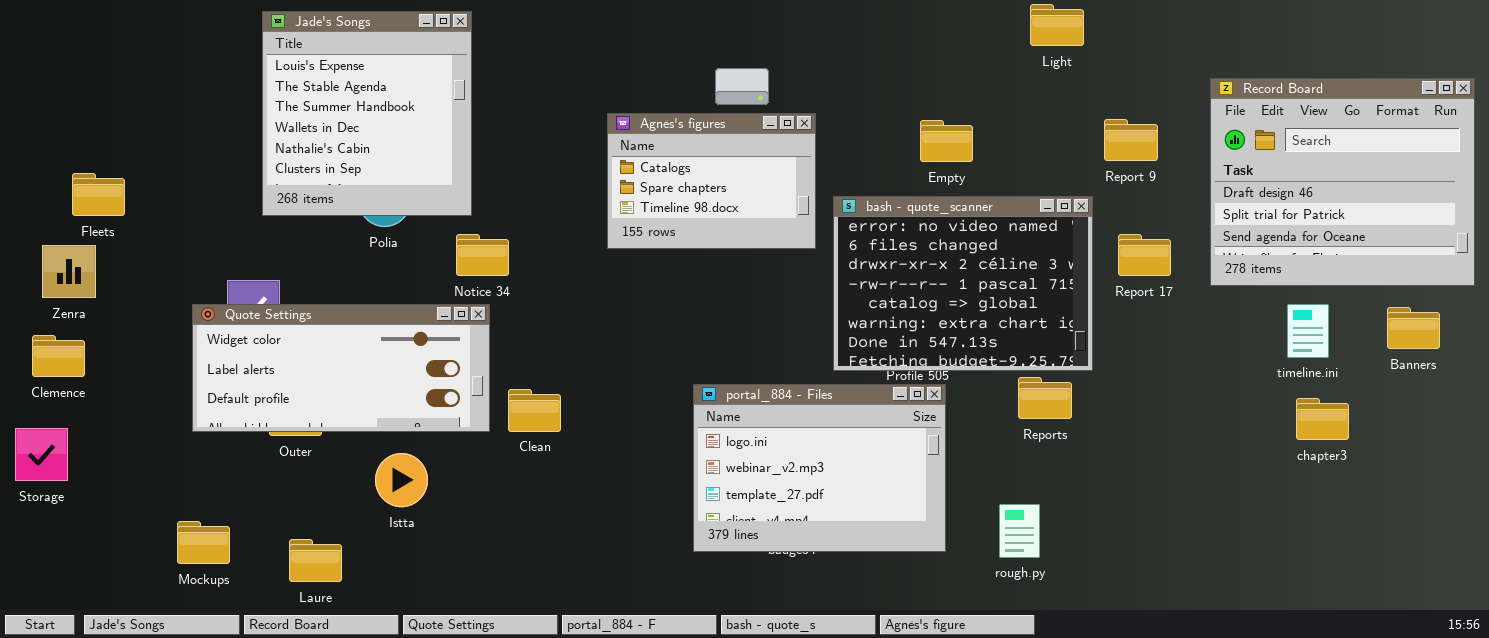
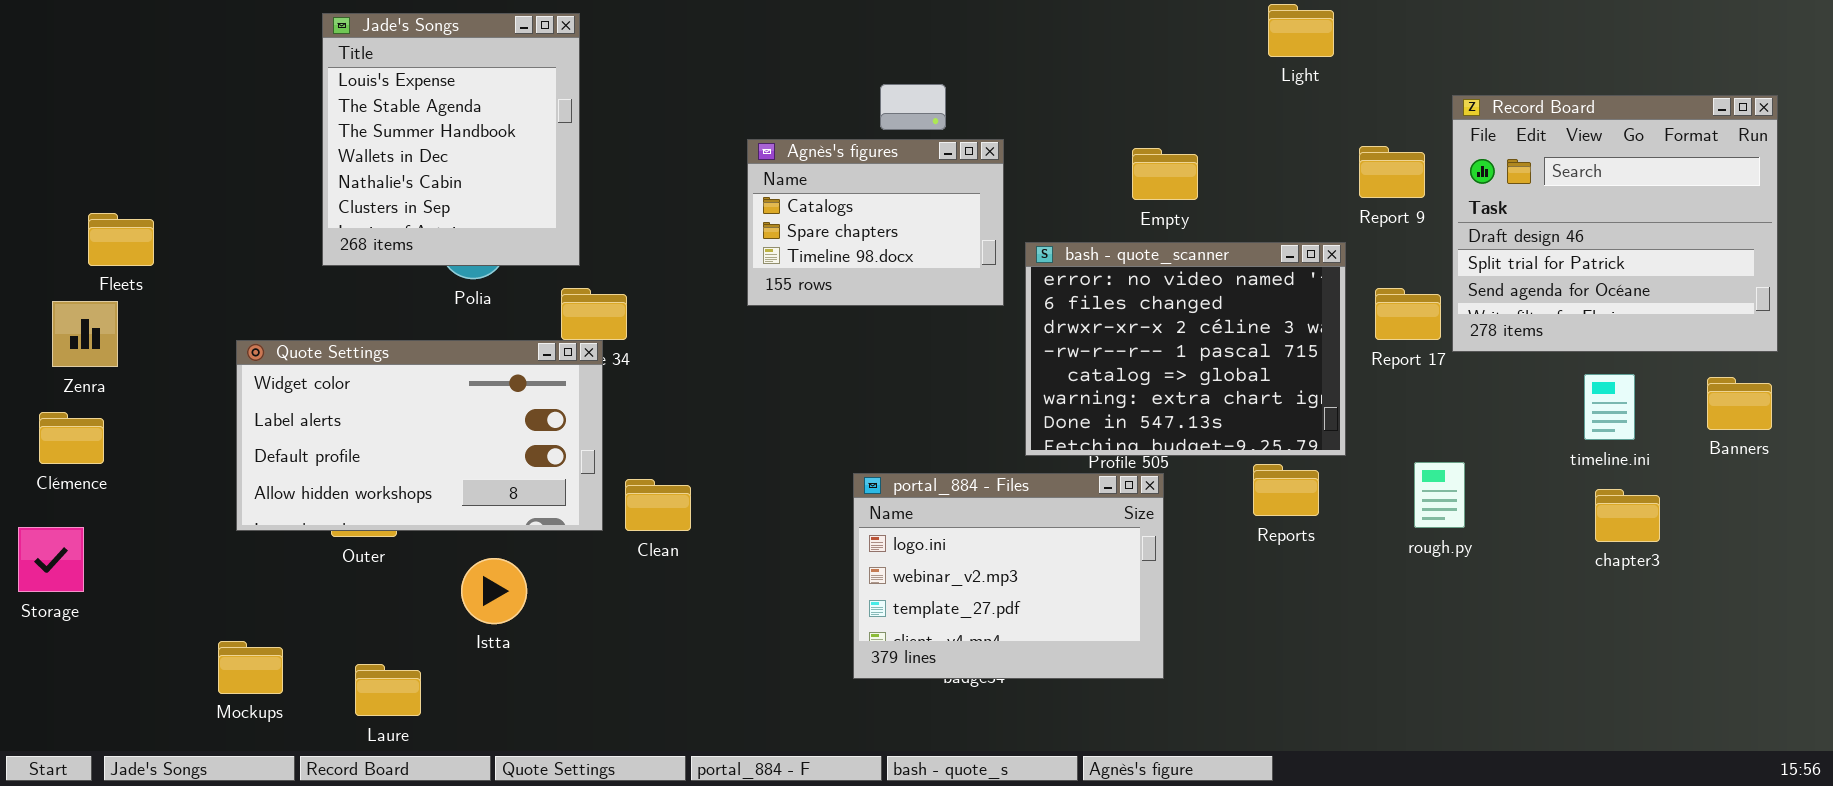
Record Board: [1210,78,1475,286] -> [1452,95,1778,352], moved
Quote Settings: [192,304,490,432] -> [236,340,603,531], resized
rough.py: [999,504,1040,558] -> [1414,462,1465,528], moved

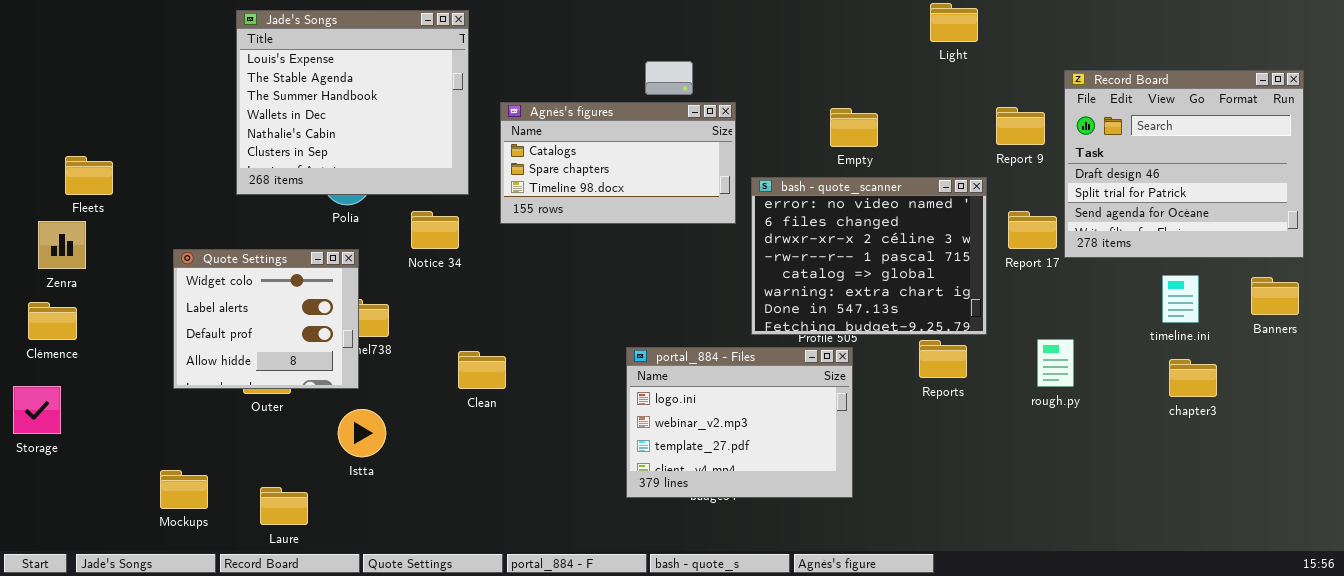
Jade's Songs: [322,13,580,266] -> [236,10,469,195], resized
Agnès's figures: [747,139,1004,306] -> [500,102,736,224], resized
Quote Settings: [236,340,603,531] -> [173,249,359,389], resized

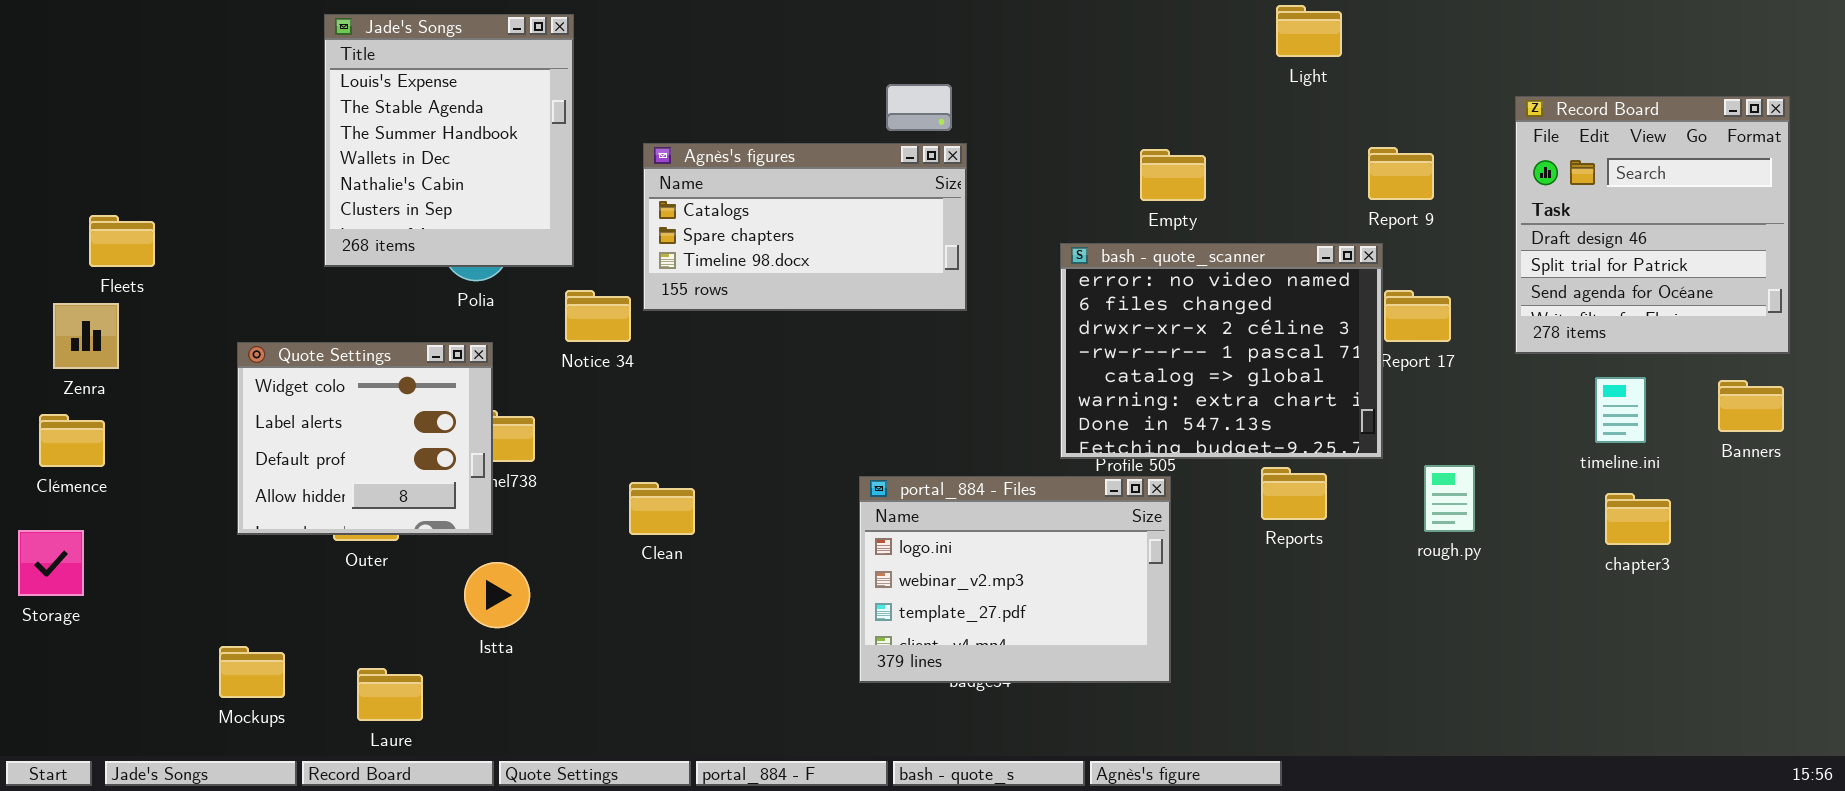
Jade's Songs: [236,10,469,195] -> [324,14,574,267], resized
Record Board: [1064,70,1304,258] -> [1515,96,1790,354], resized
Agnès's figures: [500,102,736,224] -> [643,143,967,311], moved
bash - quote_scanner: [751,177,987,335] -> [1060,243,1383,459], moved

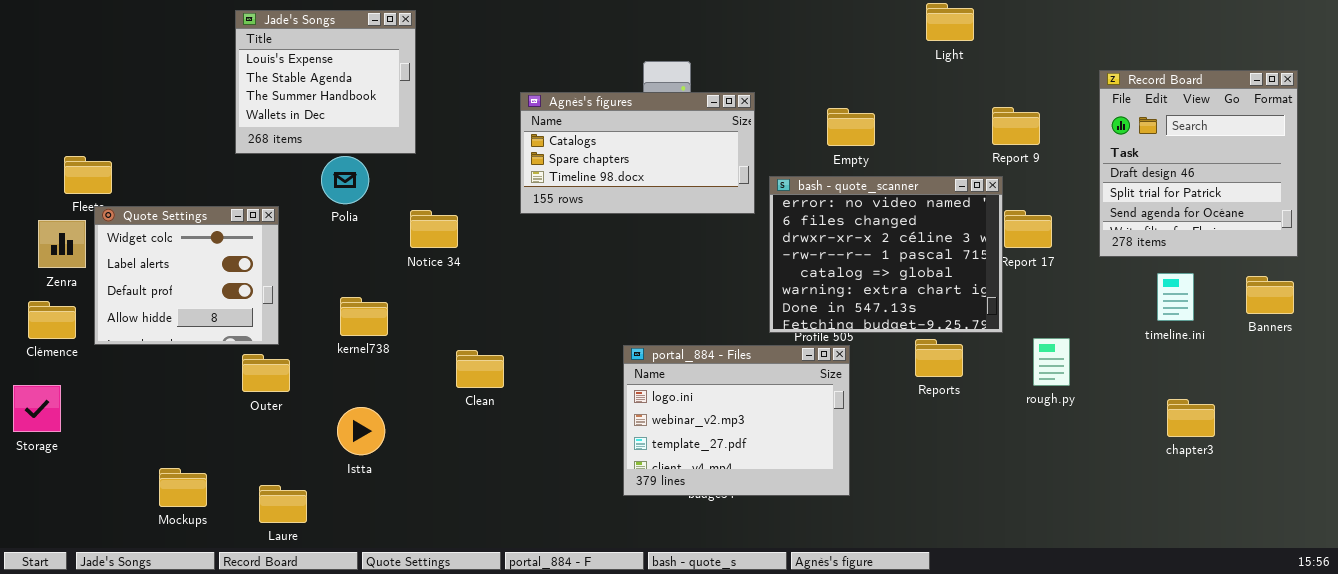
Jade's Songs: [324,14,574,267] -> [235,10,416,154], resized
Agnès's figures: [643,143,967,311] -> [520,92,755,214], moved
Quote Settings: [237,342,493,535] -> [94,206,279,345], moved
chapter3: [1605,493,1671,545] -> [1167,399,1215,437], moved

